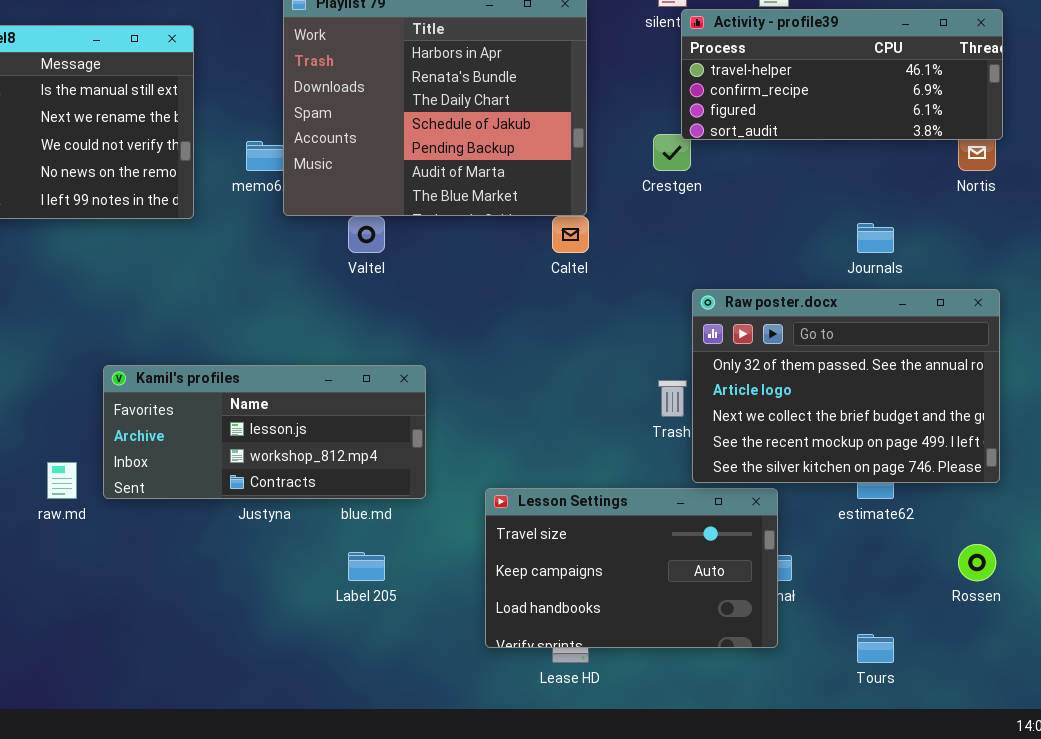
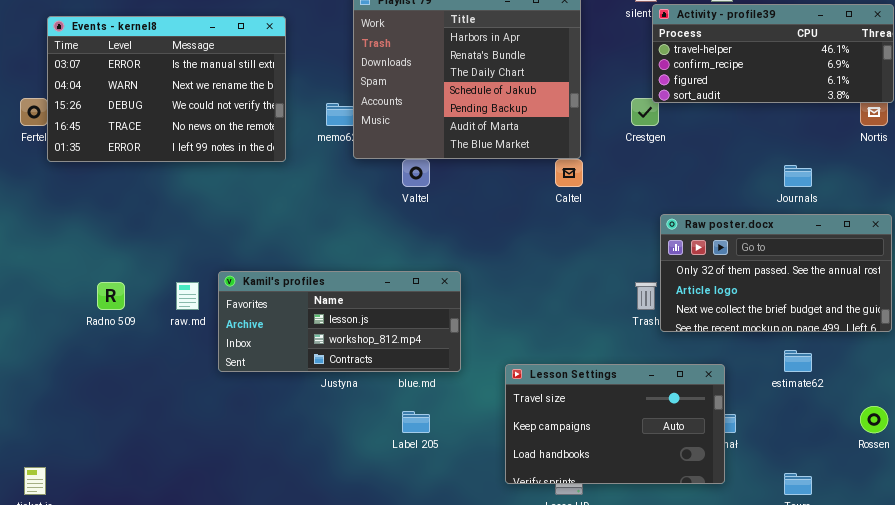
Raw poster.docx: [692,289,1000,483] -> [660,214,892,332], resized
raw.md: [47,462,77,499] -> [176,282,199,310], moved

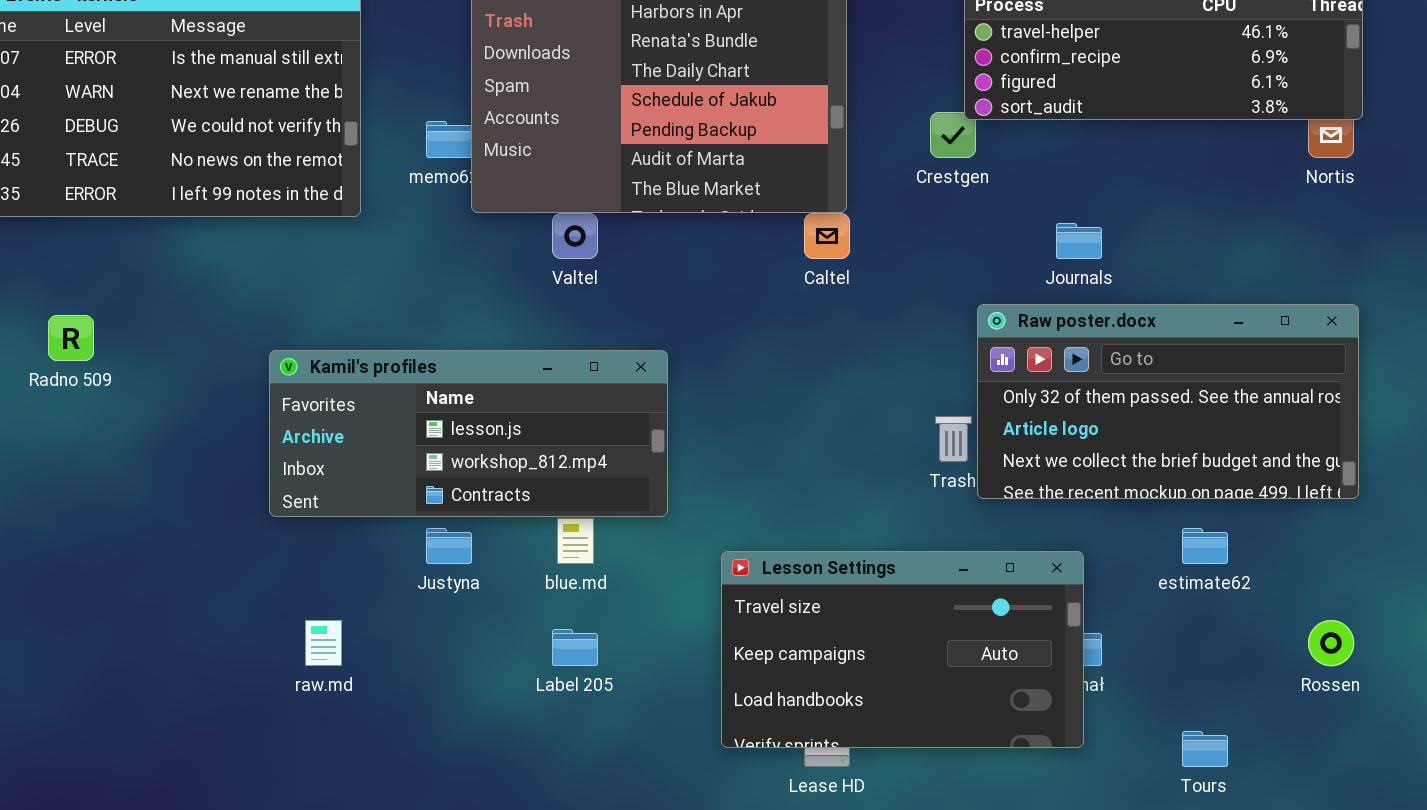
Journals: [784,165,812,187] -> [1056,223,1102,259], moved
Kamil's profiles: [218,271,461,372] -> [269,350,668,517], moved
Radno 509: [97,282,125,310] -> [48,315,94,361], moved
raw.md: [176,282,199,310] -> [305,620,342,666], moved

